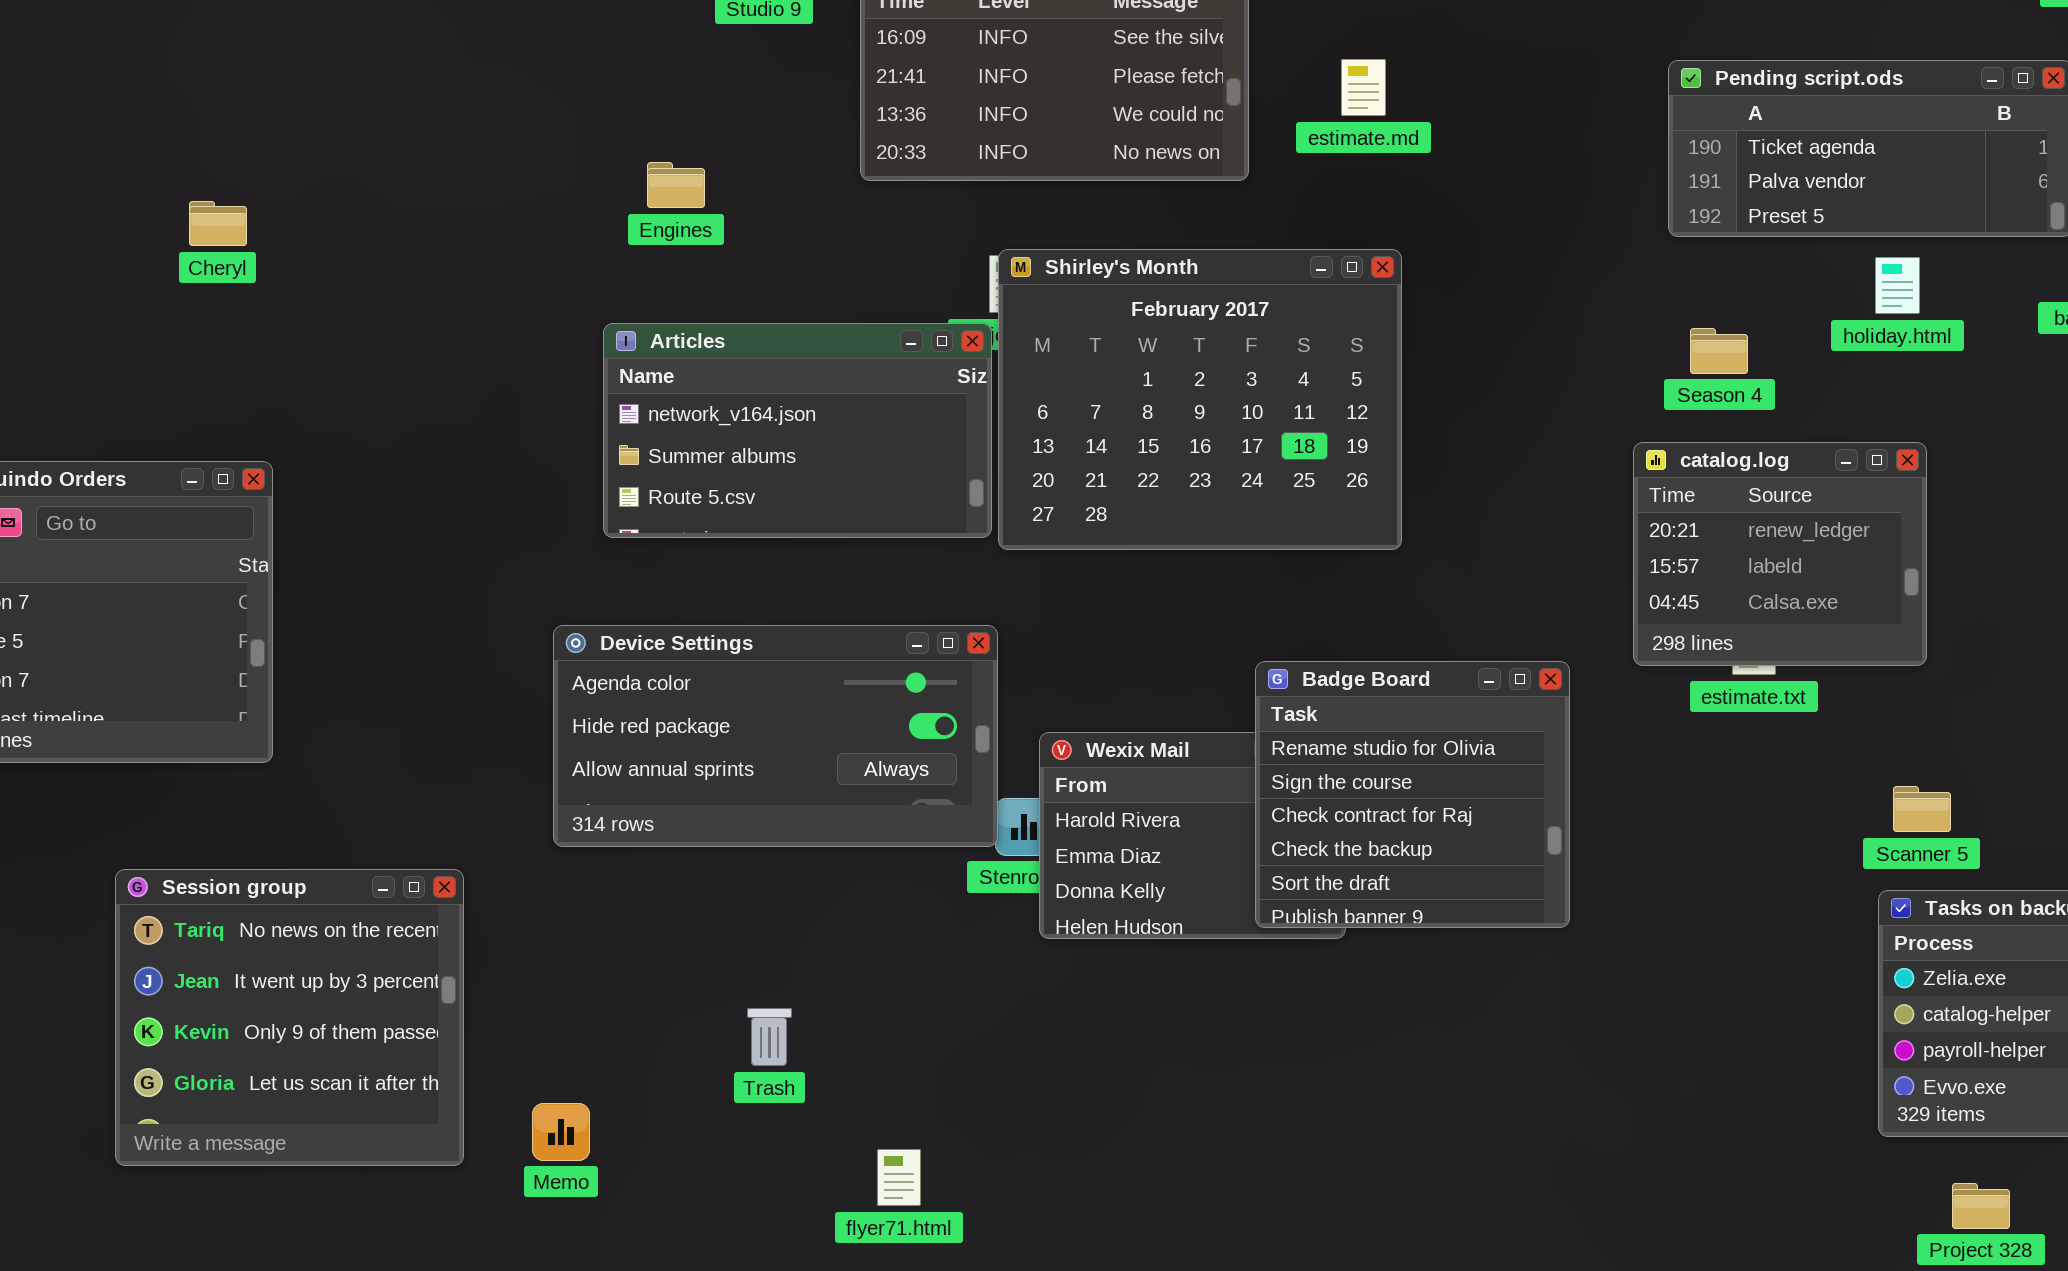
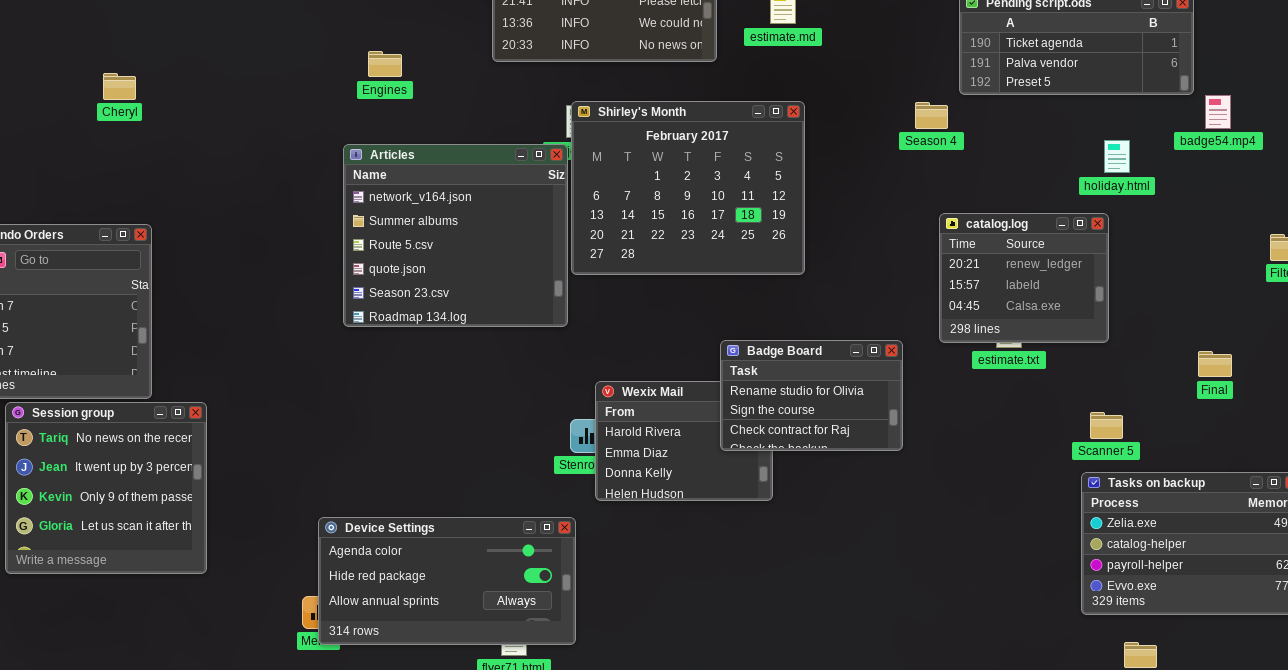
holiday.html: [1875,257,1920,314] -> [1104,140,1130,173], moved
Articles: [603,323,992,538] -> [343,144,568,327], resized
Season 4: [1690,328,1748,374] -> [915,102,948,129], moved
Device Settings: [553,625,998,847] -> [318,517,576,645], moved
Badge Board: [1255,661,1570,928] -> [720,340,903,451], resized
Session group: [115,869,464,1166] -> [5,402,207,574], moved

